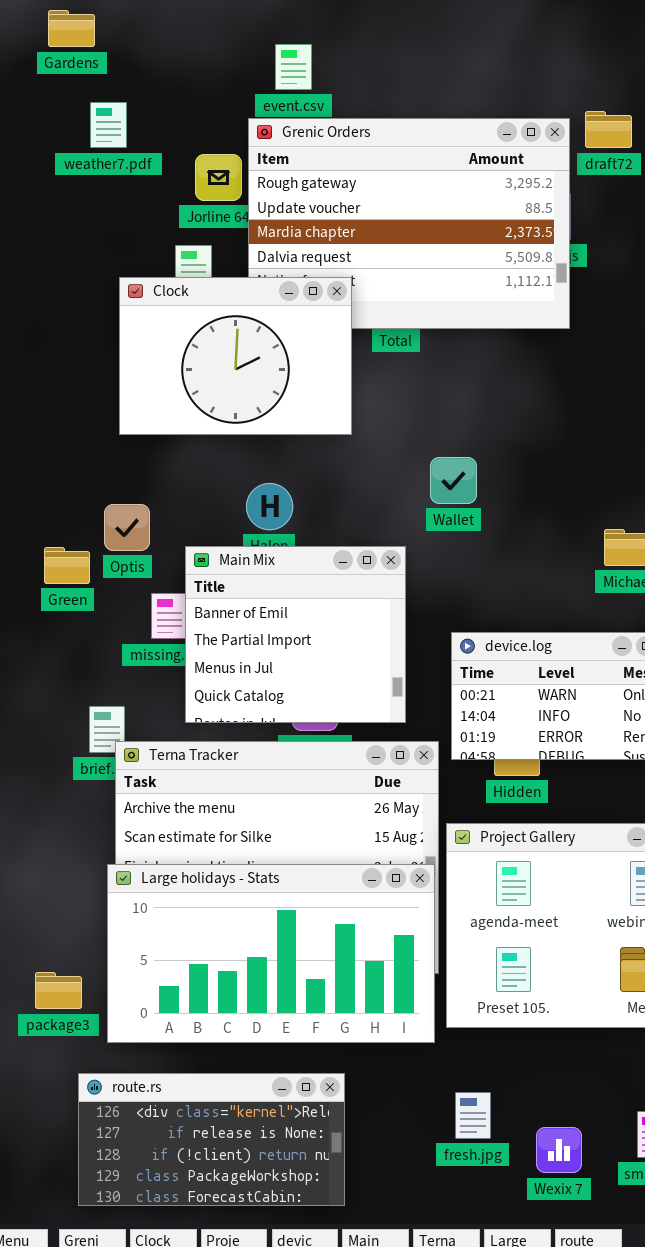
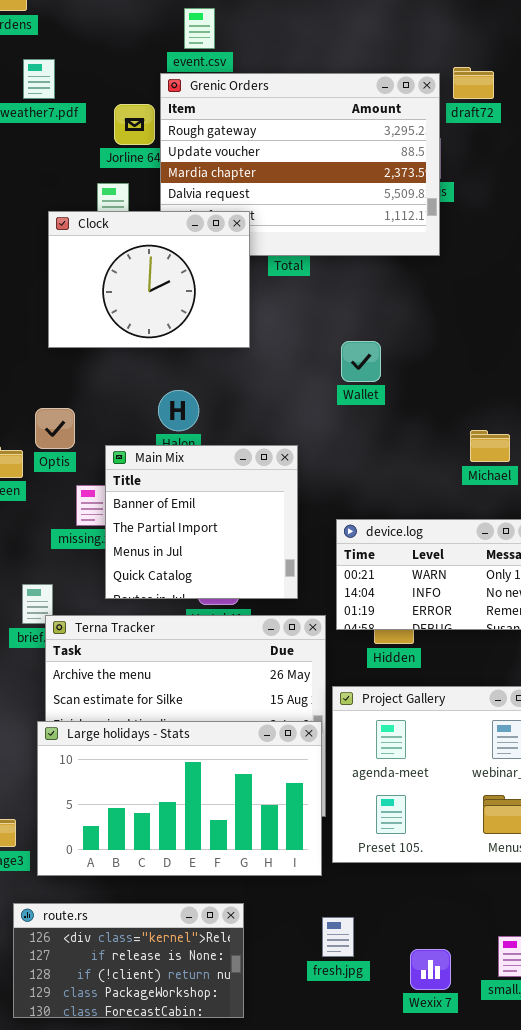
Wallet: [430,457,477,504] -> [341,341,381,382], moved
fresh.jpg: [455,1092,491,1139] -> [322,917,354,957], moved

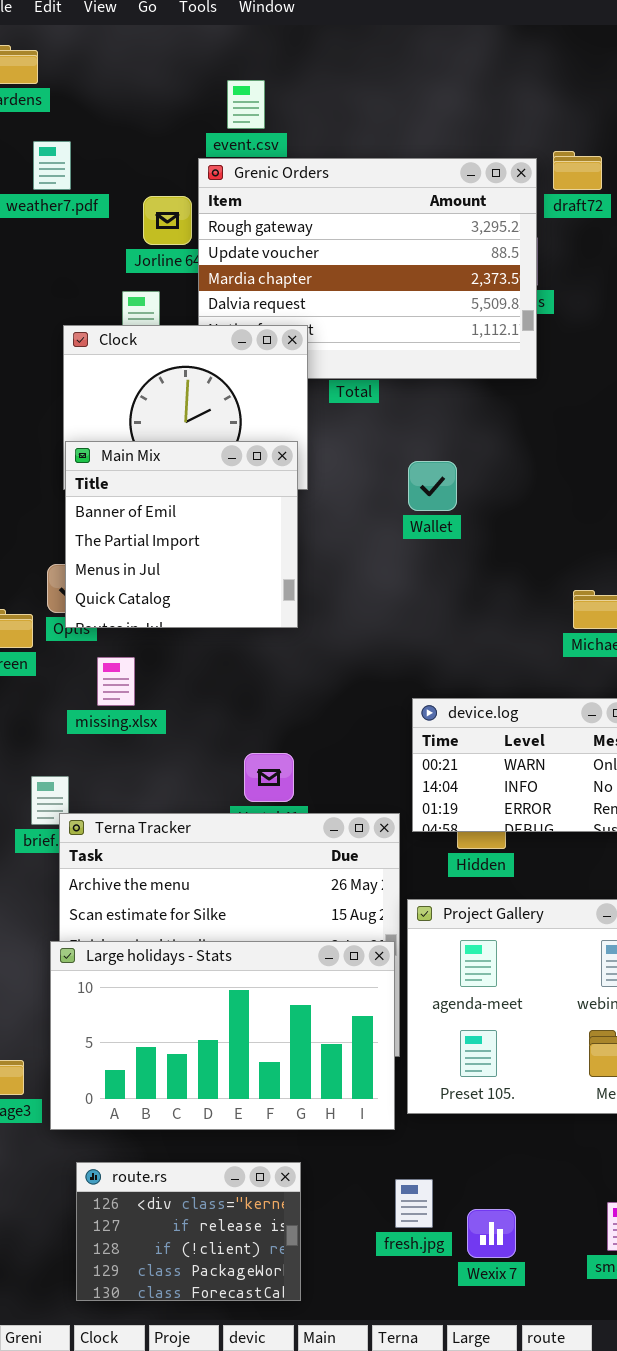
Wallet: [341,341,381,382] -> [408,461,457,511], moved
Main Mix: [105,445,298,599] -> [65,441,298,628], moved
route.rs: [13,903,244,1018] -> [76,1162,301,1301], resized
Wexix 7: [410,949,451,990] -> [467,1209,516,1258], moved

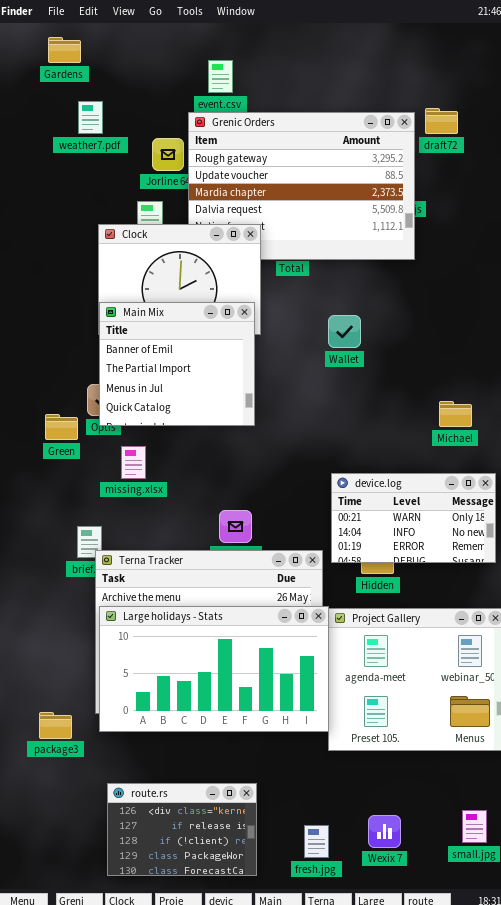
Large holidays - Stats: [50,941,395,1130] -> [99,606,329,732], moved
fresh.jpg: [395,1179,433,1228] -> [304,825,329,858], moved

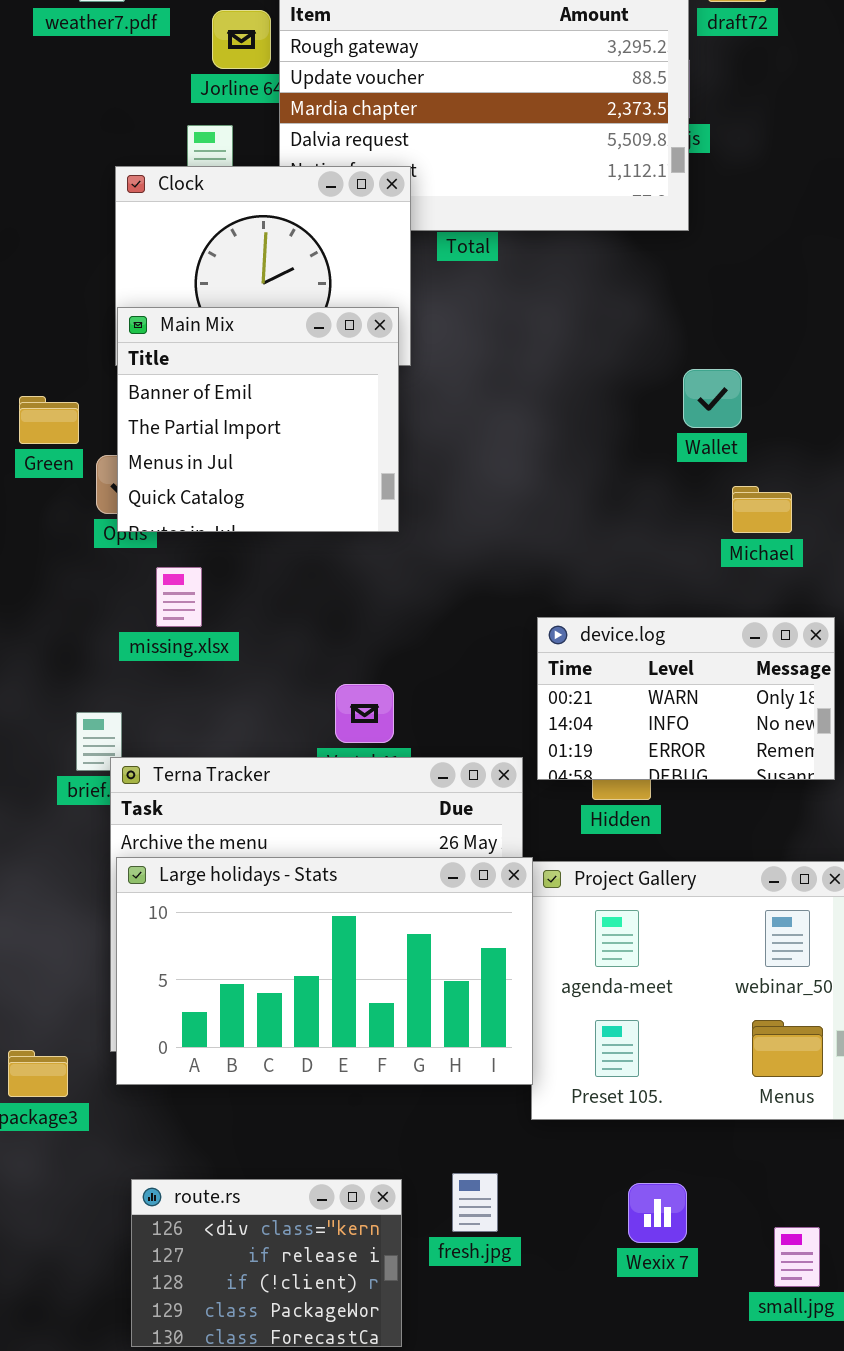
Wallet: [328,315,361,348] -> [683,369,742,428], moved
Green: [45,414,78,440] -> [19,396,79,444], moved
Wexix 7: [368,815,401,848] -> [628,1183,687,1243], moved
fresh.jpg: [304,825,329,858] -> [452,1173,498,1232], moved

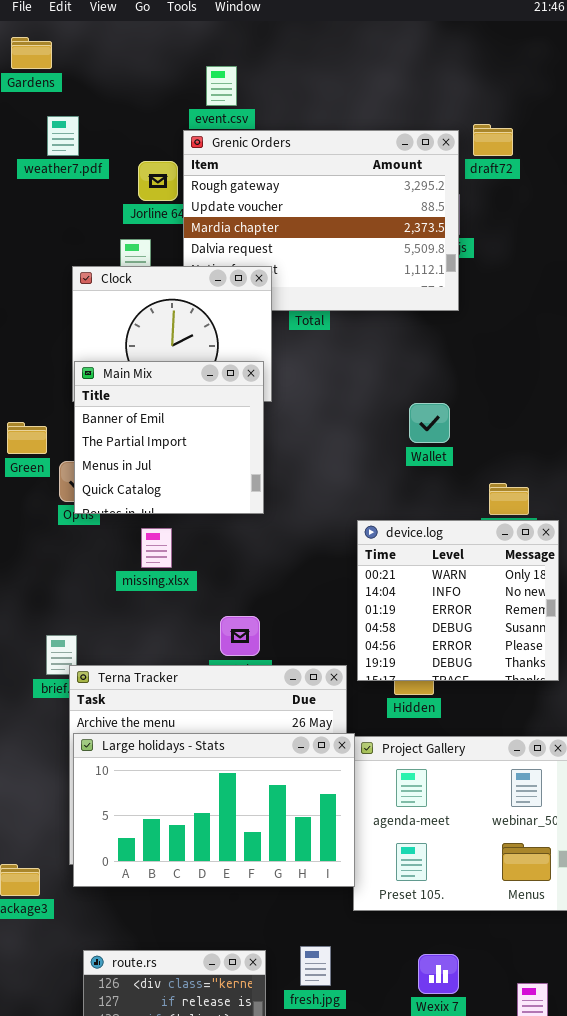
Wallet: [683,369,742,428] -> [409,403,450,443], moved
missing.xlsx: [156,567,202,627] -> [141,528,172,568], moved
device.log: [537,617,835,780] -> [357,520,559,681], resized

